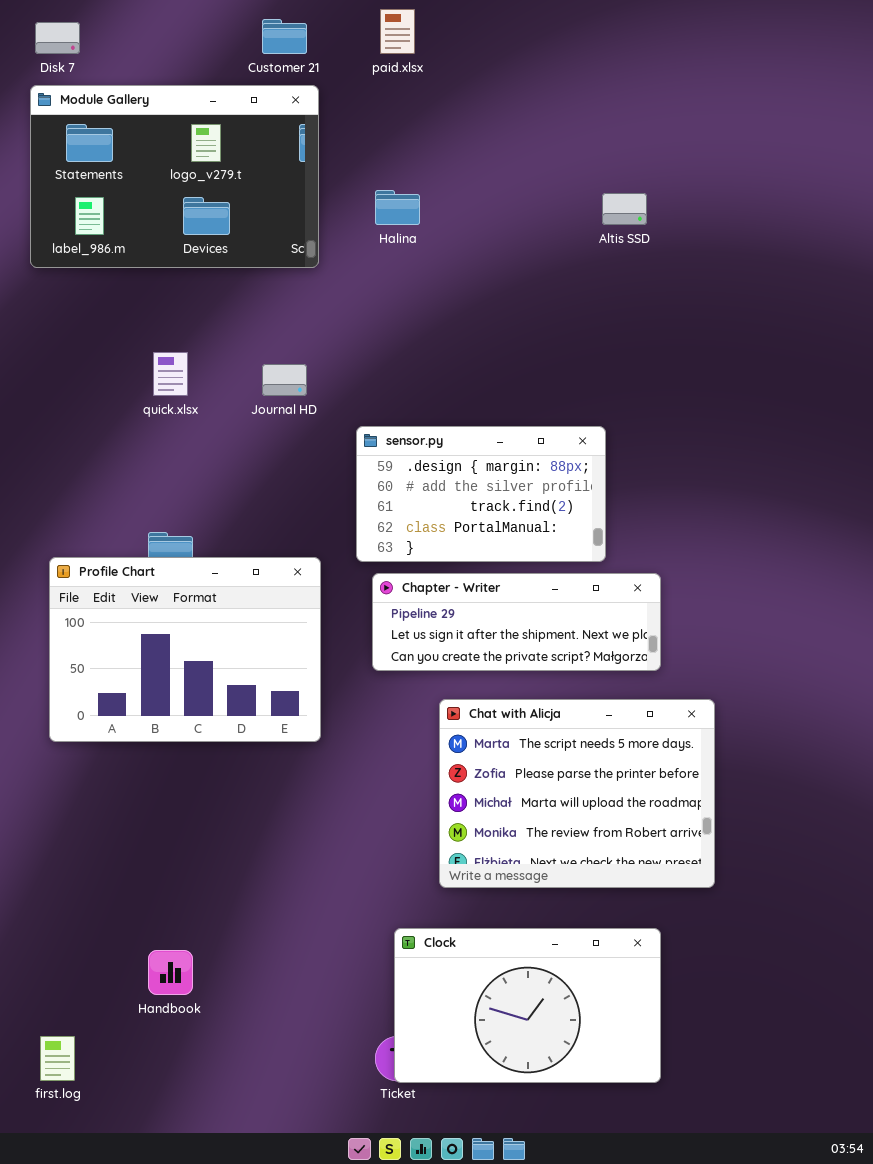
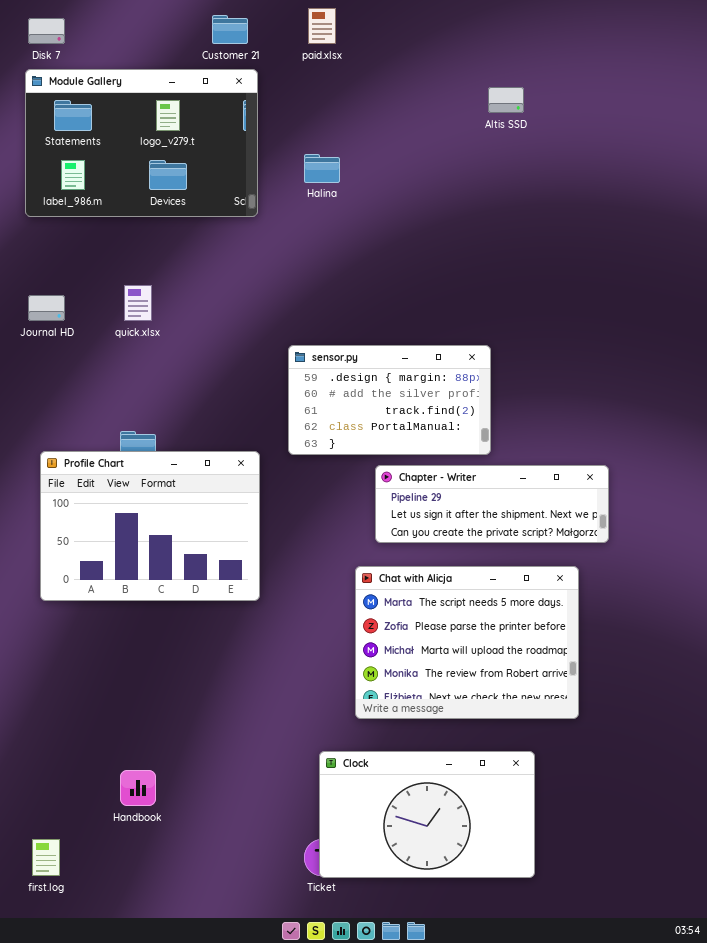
Altis SSD: [602,193,647,225] -> [488,87,524,113], moved
Journal HD: [262,364,307,396] -> [28,295,65,321], moved
Chapter - Writer: [372,573,661,671] -> [375,465,609,543], moved

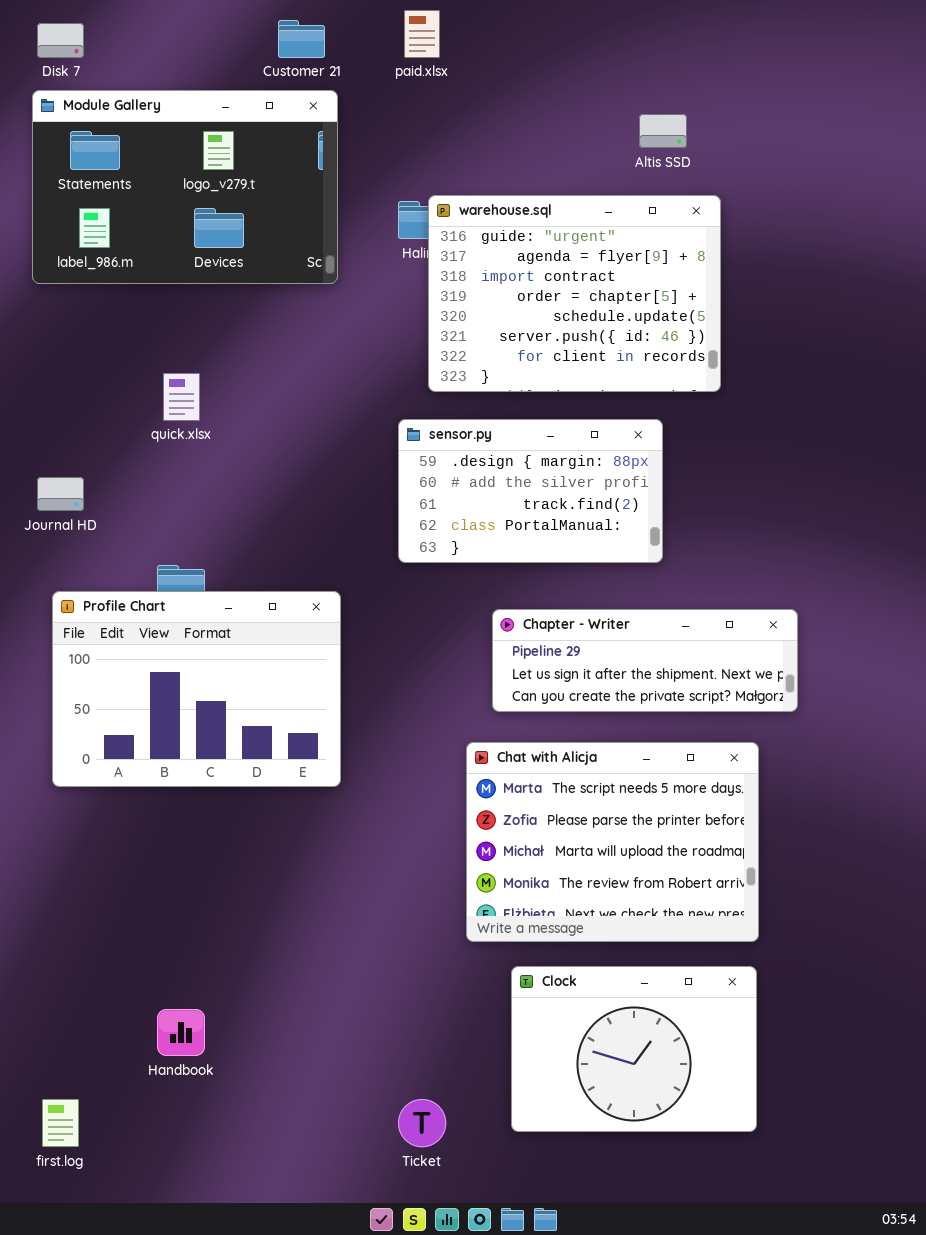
warehouse.sql: none -> [428,195,721,392], opened
Journal HD: [28,295,65,321] -> [37,477,84,511], moved
sensor.py: [288,345,491,455] -> [398,419,663,563], moved
Clock: [319,751,535,878] -> [511,966,757,1132], moved, resized

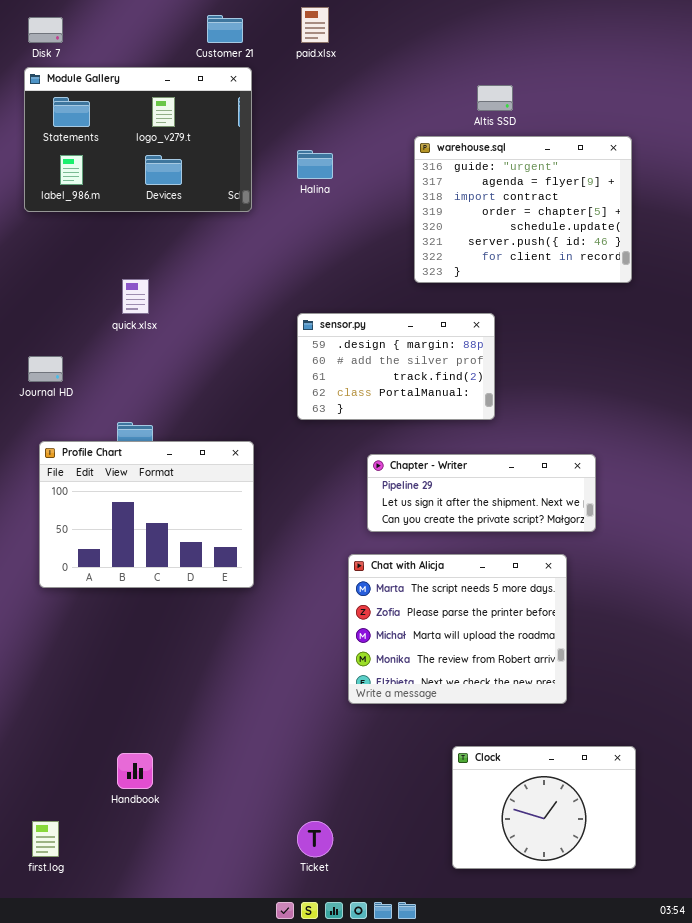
warehouse.sql: [428,195,721,392] -> [414,136,632,283], moved
Clock: [511,966,757,1132] -> [452,746,636,869], moved

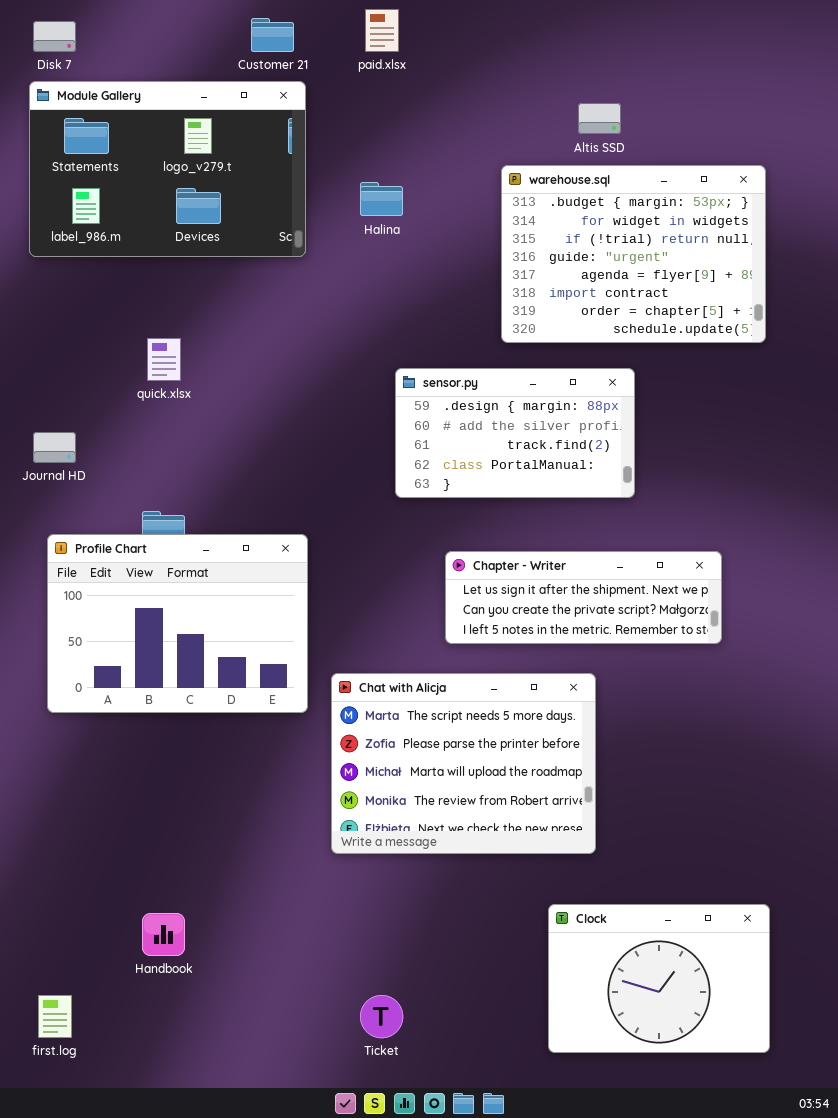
warehouse.sql: [414,136,632,283] -> [501,165,766,343], scrolled up 3 rows
sensor.py: [297,313,495,420] -> [395,368,635,498], moved
Chapter - Writer: [367,454,596,532] -> [445,551,722,644], scrolled down 1 row
Chat with Alicja: [348,554,567,704] -> [331,673,596,854], moved

